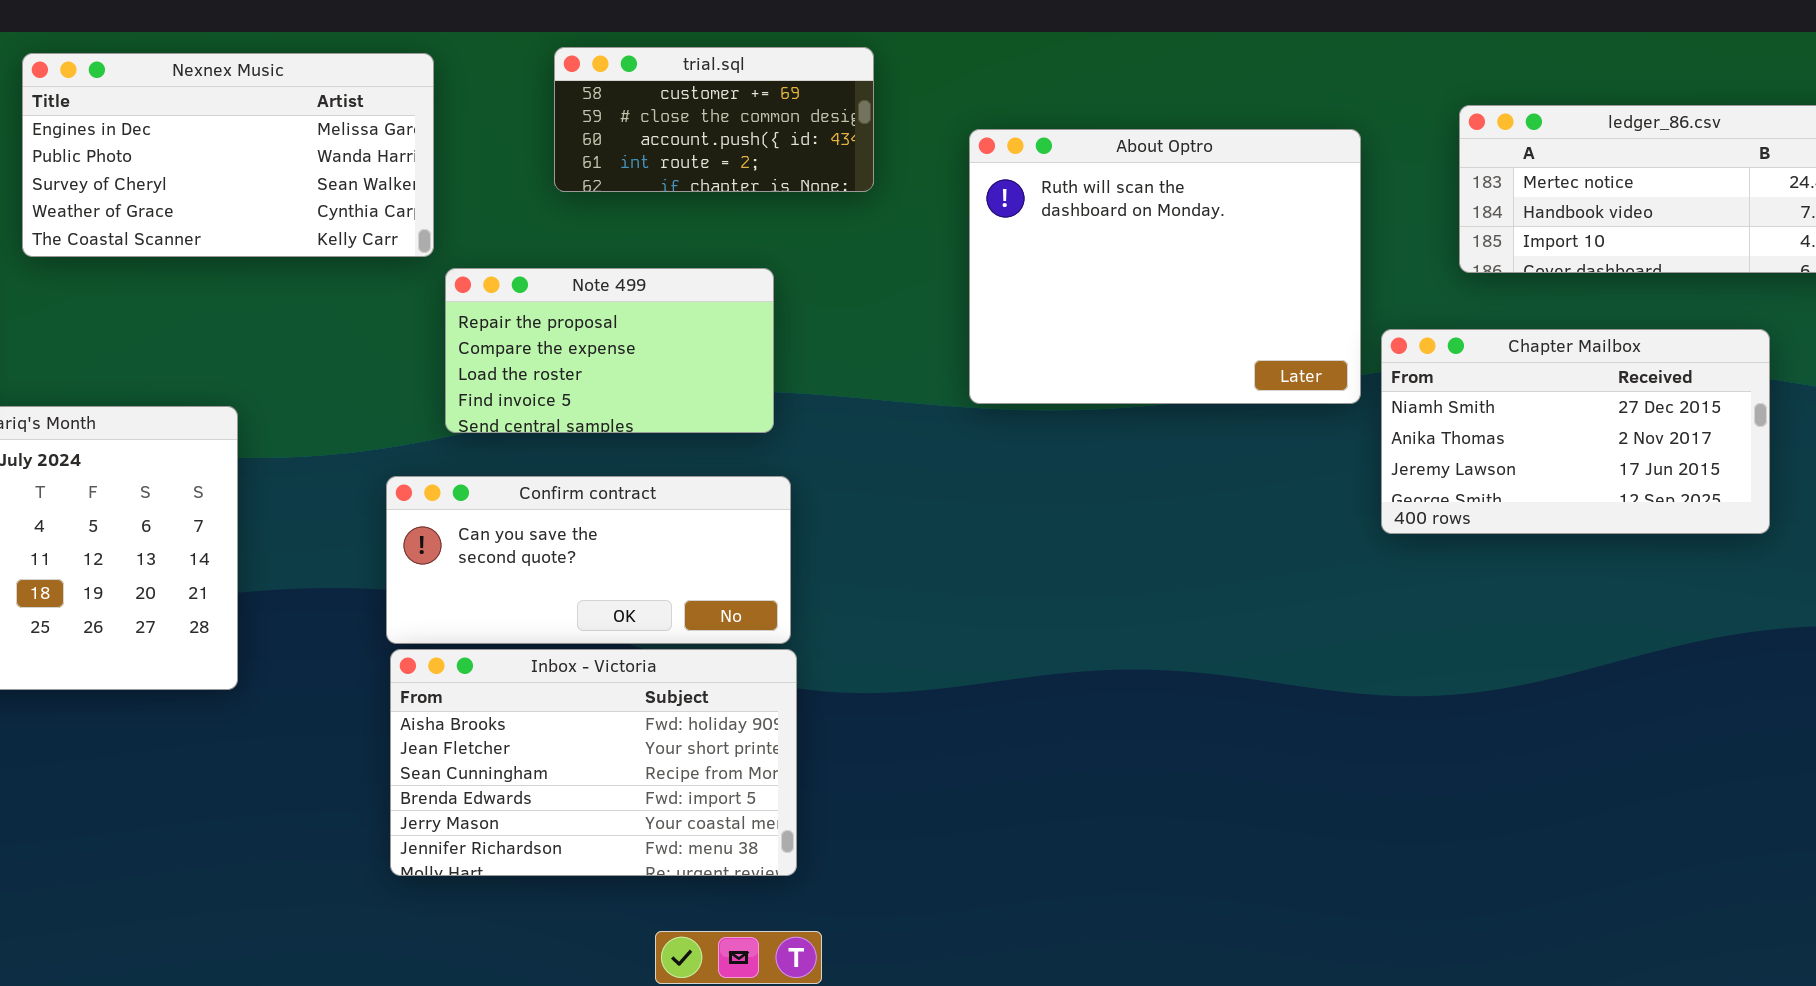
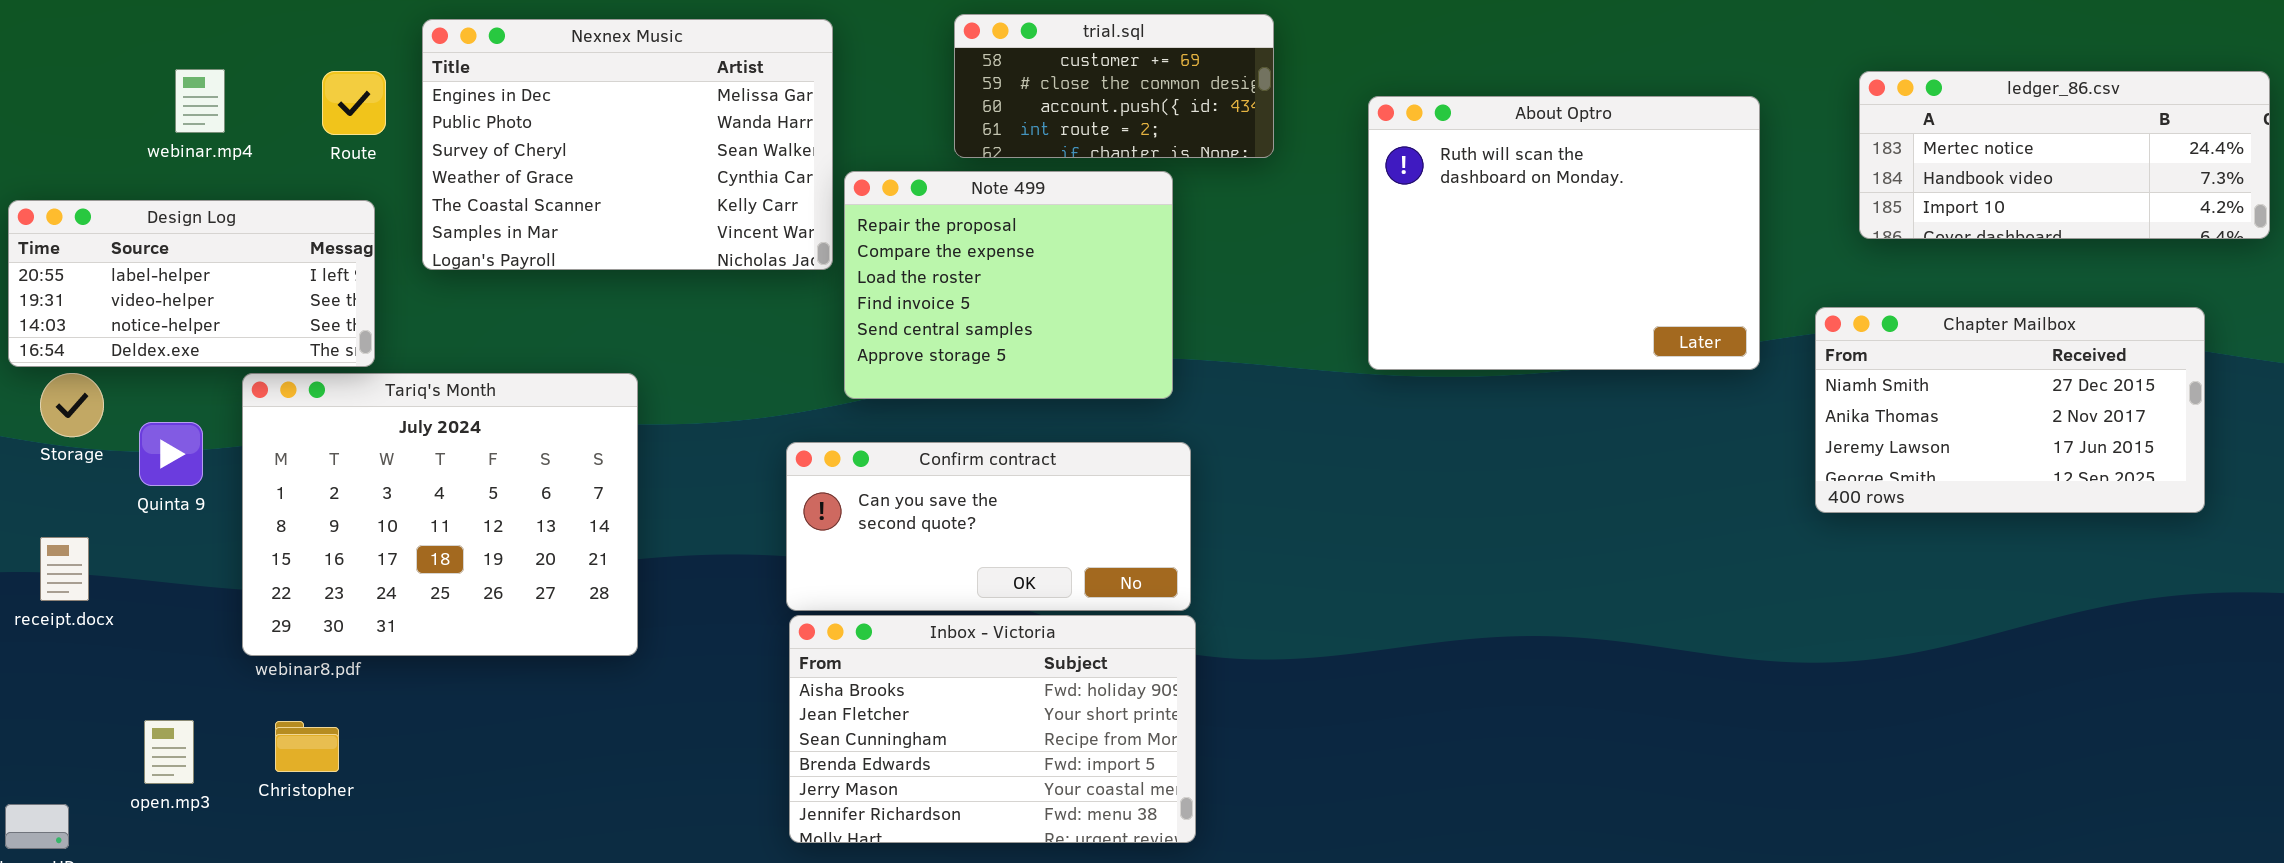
Nexnex Music: [22,53,434,257] -> [422,19,833,270], resized
Note 499: [445,268,774,433] -> [844,171,1173,399], resized
Chapter Mailbox: [1381,329,1770,534] -> [1815,307,2205,513], moved

